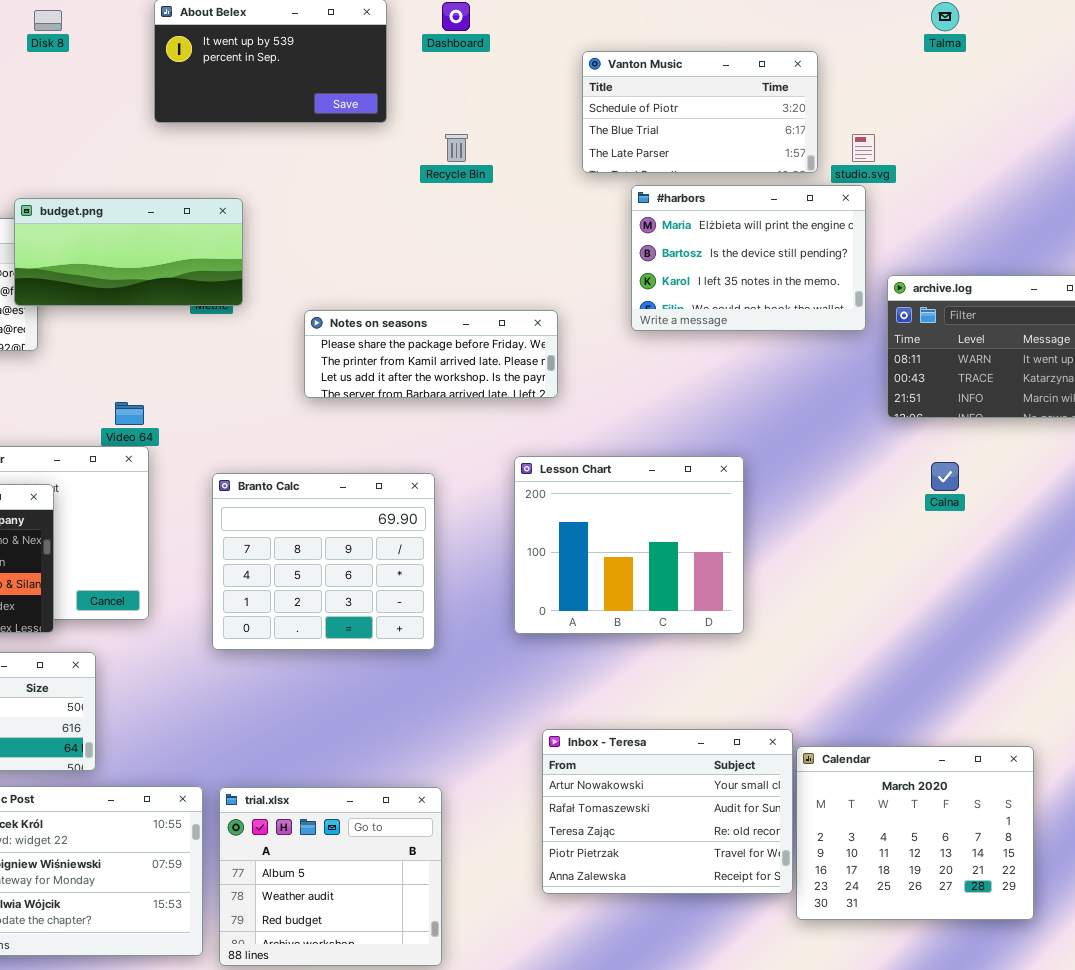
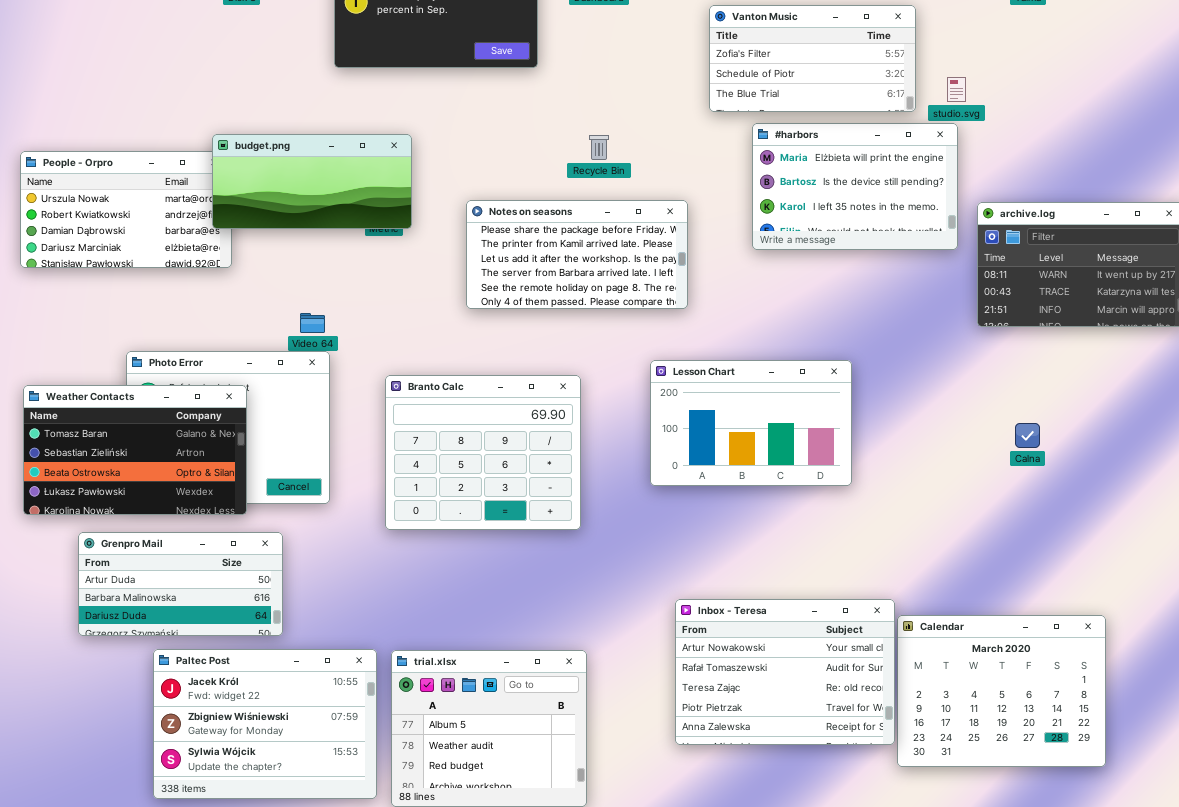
Vanton Music: [582,51,818,173] -> [709,5,916,112], scrolled up 1 row
Recycle Bin: [445,134,468,162] -> [589,135,609,160], moved
Notes on seasons: [304,310,558,398] -> [466,200,688,309], resized
Lesson Chart: [514,456,744,634] -> [650,360,852,486], resized
Calna: [931,462,959,491] -> [1015,423,1040,448], moved

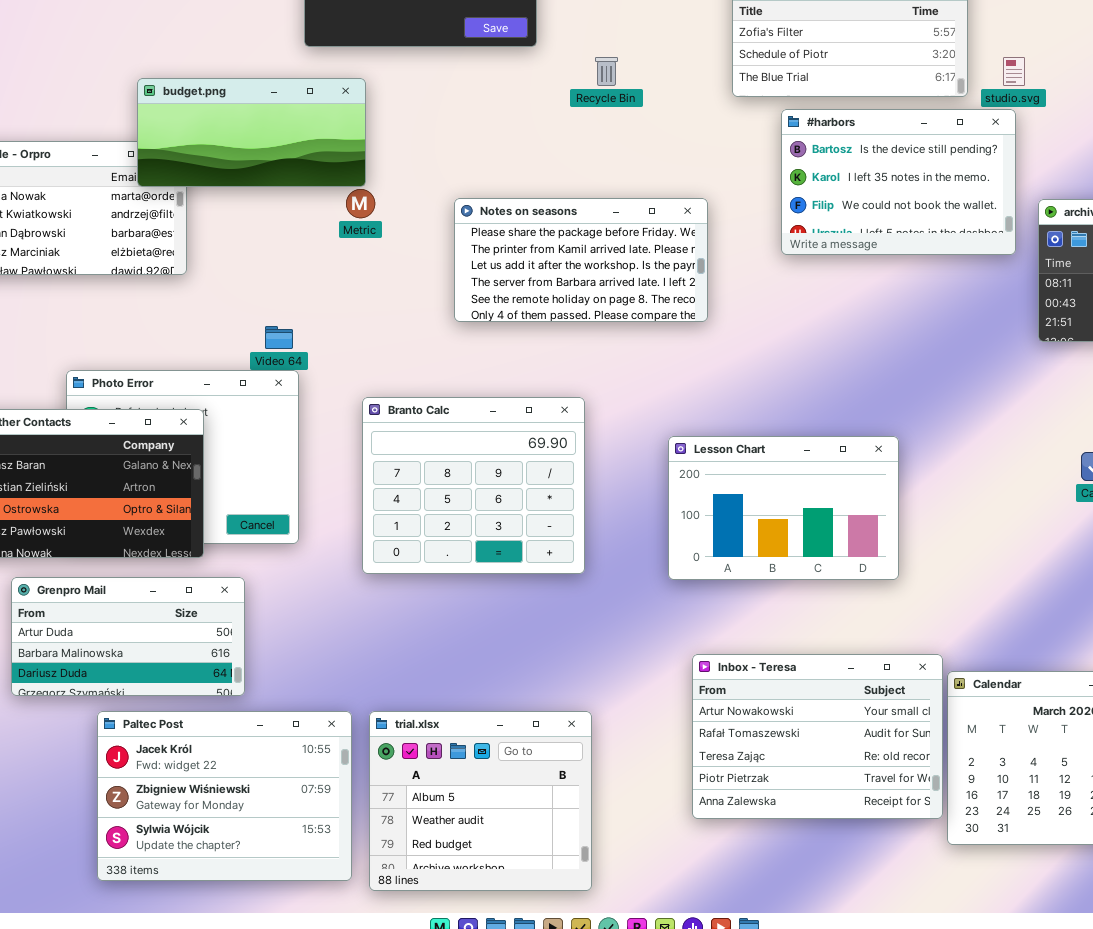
#harbors: [752,123,958,250] -> [781,109,1016,255], scrolled down 1 row
budget.png: [212,134,412,229] -> [137,78,366,187], moved
Recycle Bin: [589,135,609,160] -> [595,57,618,86], moved
Lesson Chart: [650,360,852,486] -> [668,436,899,580], moved

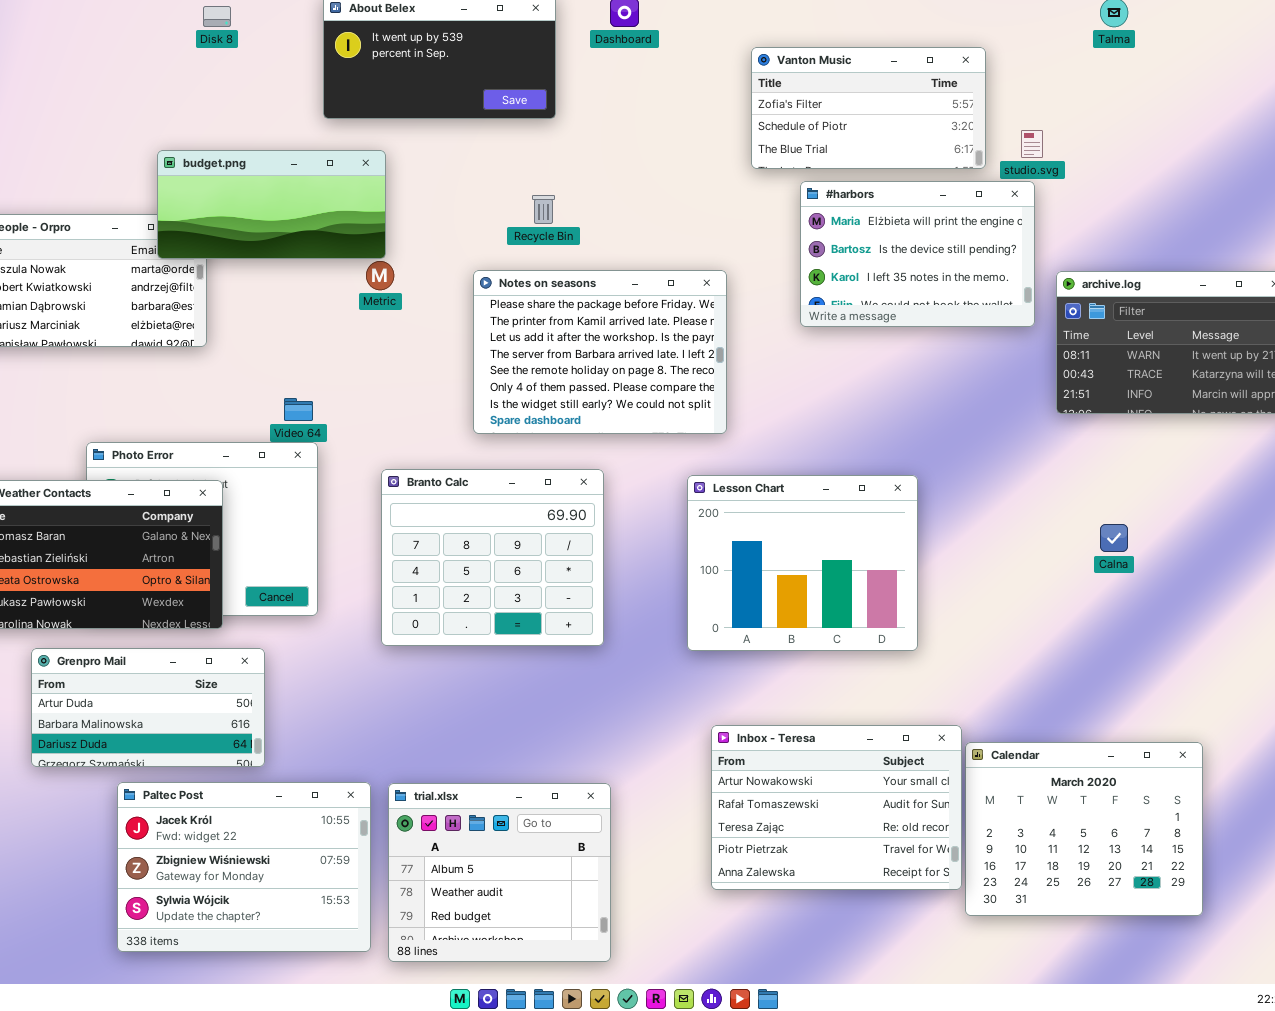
Recycle Bin: [595,57,618,86] -> [532,195,555,224], moved
#harbors: [781,109,1016,255] -> [800,181,1035,327], scrolled up 1 row
Notes on seasons: [454,198,708,322] -> [473,270,727,434], resized
Lesson Chart: [668,436,899,580] -> [687,475,918,651], resized

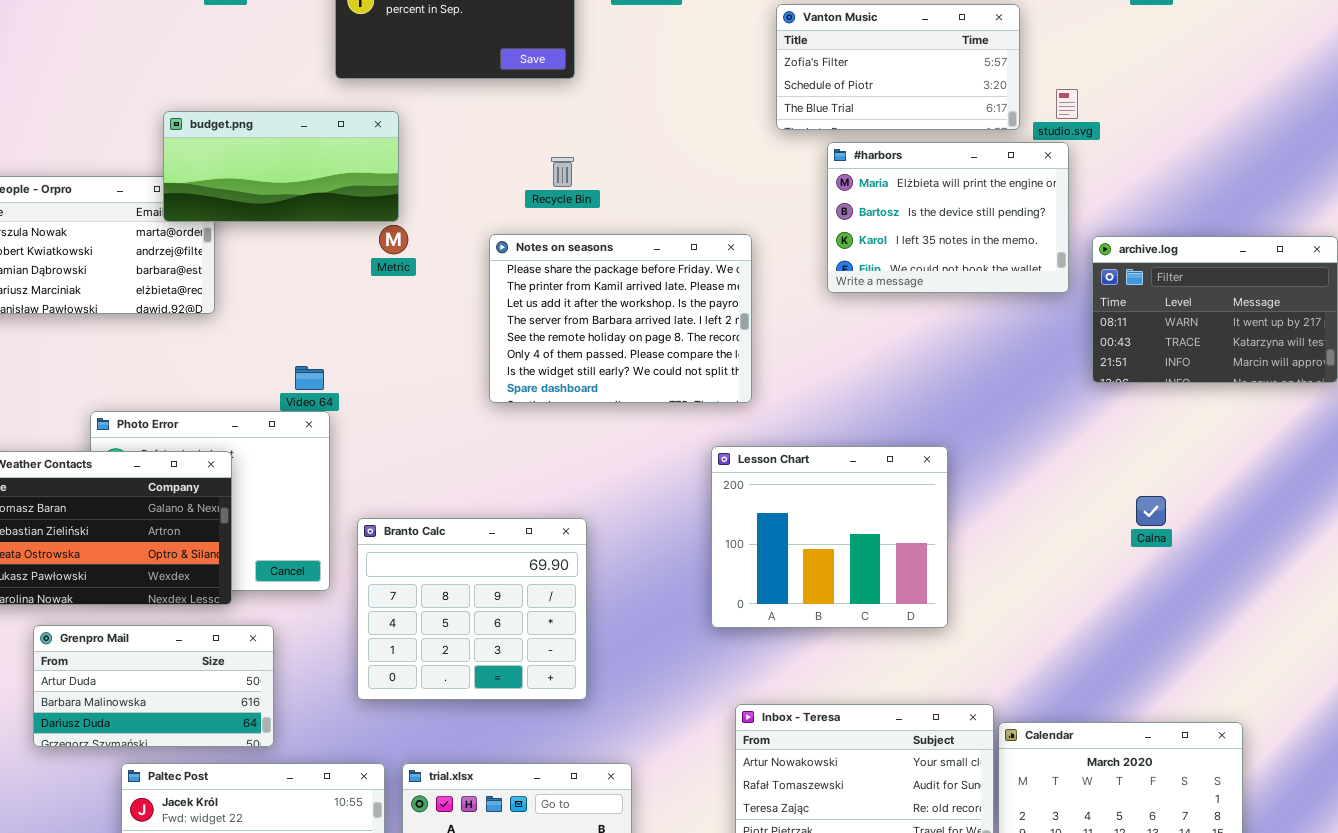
Branto Calc: [381,469,604,646] -> [357,518,587,700], moved

